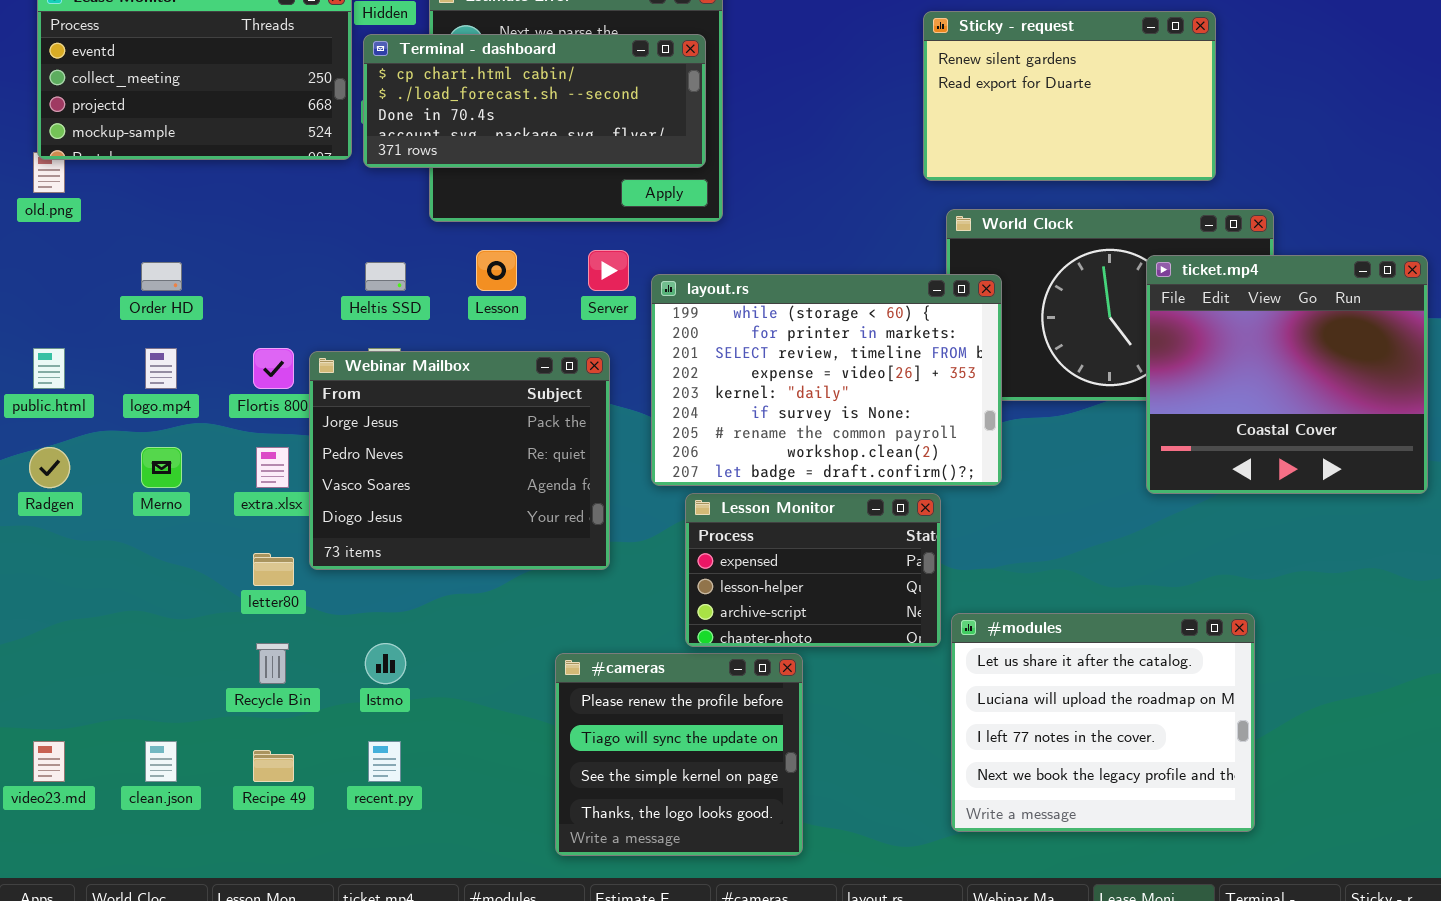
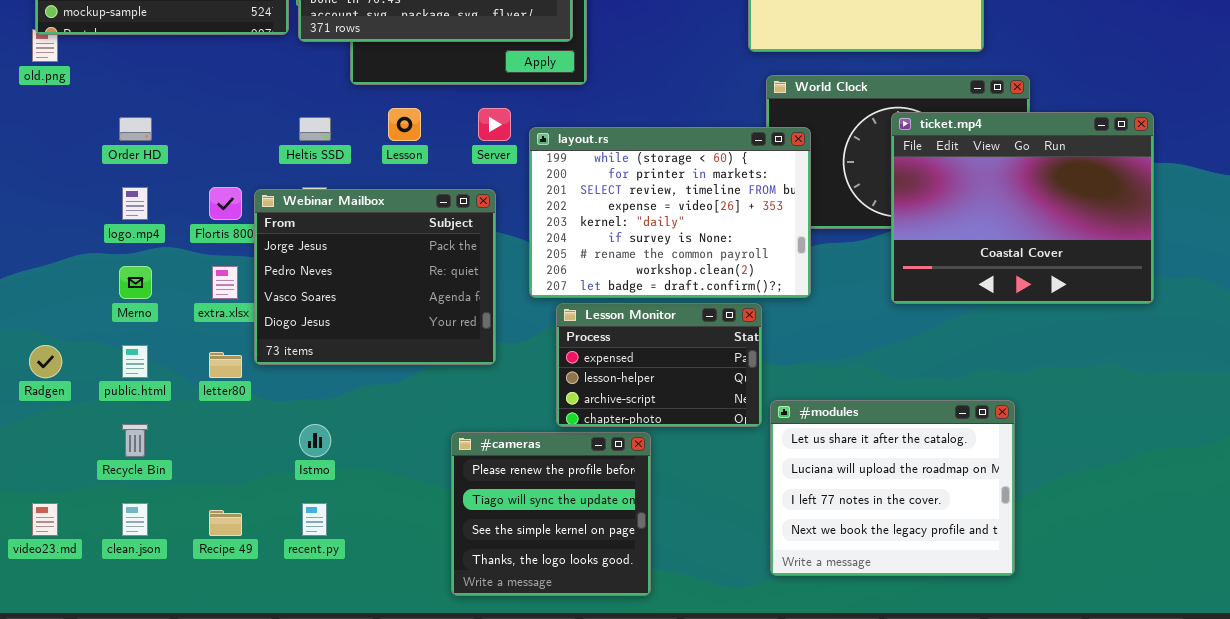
ticket.mp4: [1146,255,1428,494] -> [891,112,1154,304], resized
public.html: [33,348,65,389] -> [122,345,148,378], moved
Radgen: [29,447,70,488] -> [29,345,62,378], moved
Recycle Bin: [256,643,289,684] -> [122,424,148,457], moved

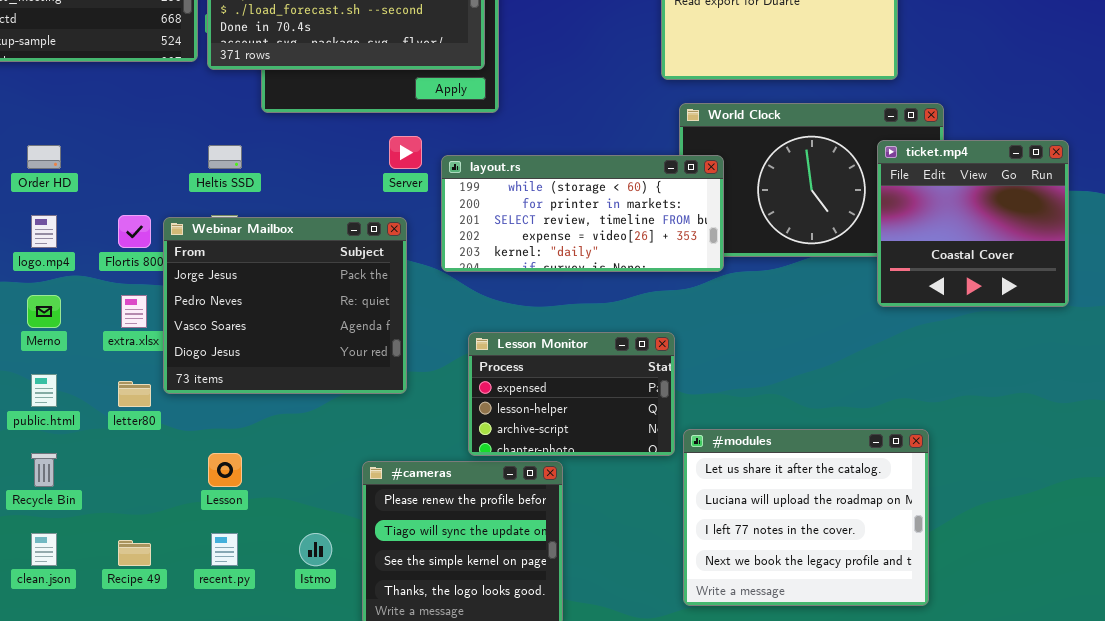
Lesson: [388,108,421,141] -> [208,453,242,487], moved
ticket.mp4: [891,112,1154,304] -> [877,140,1069,307], resized
layout.rs: [529,127,811,298] -> [441,155,724,272], resized
Istmo: [299,424,331,457] -> [299,533,332,566], moved

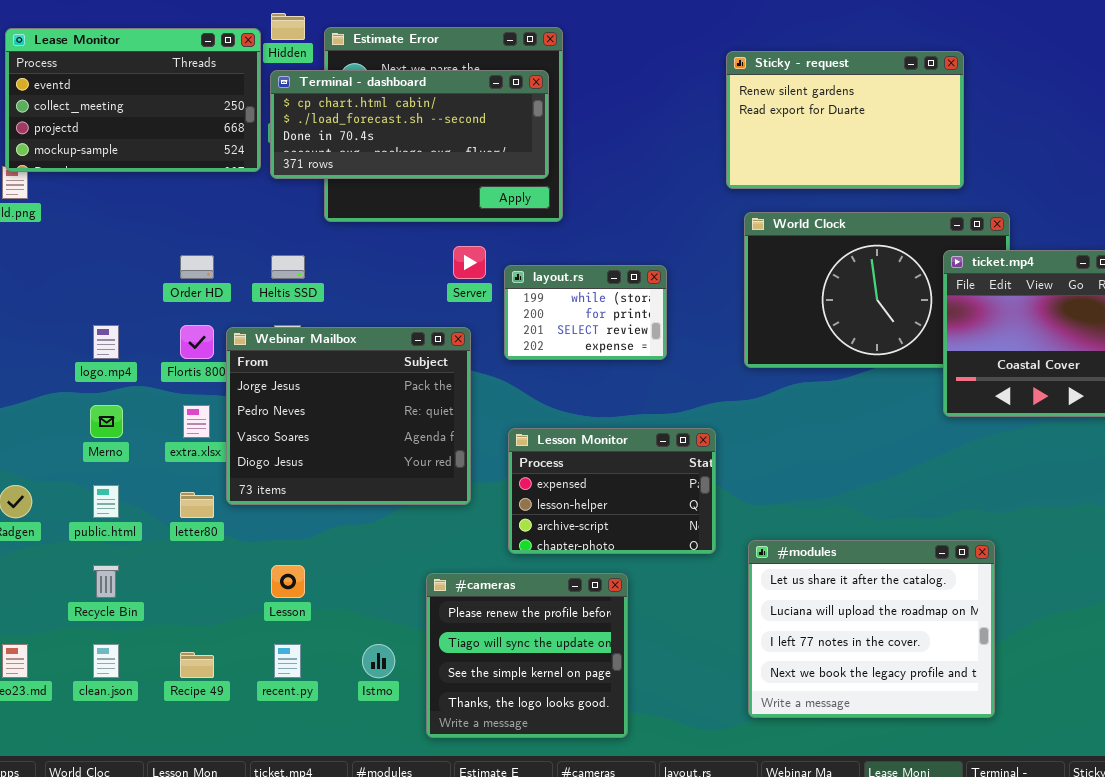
Order HD: [27,145,61,169] -> [180,255,214,279], moved
layout.rs: [441,155,724,272] -> [504,265,667,360], resized
Lesson Monitor: [468,332,675,456] -> [508,428,716,554], moved

